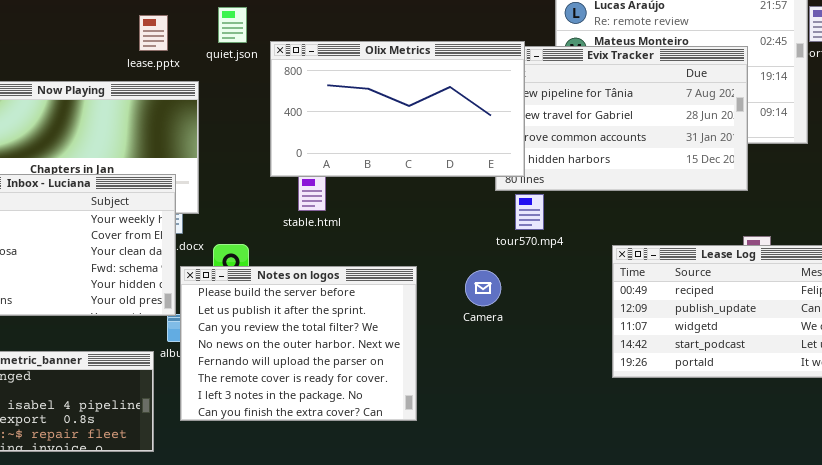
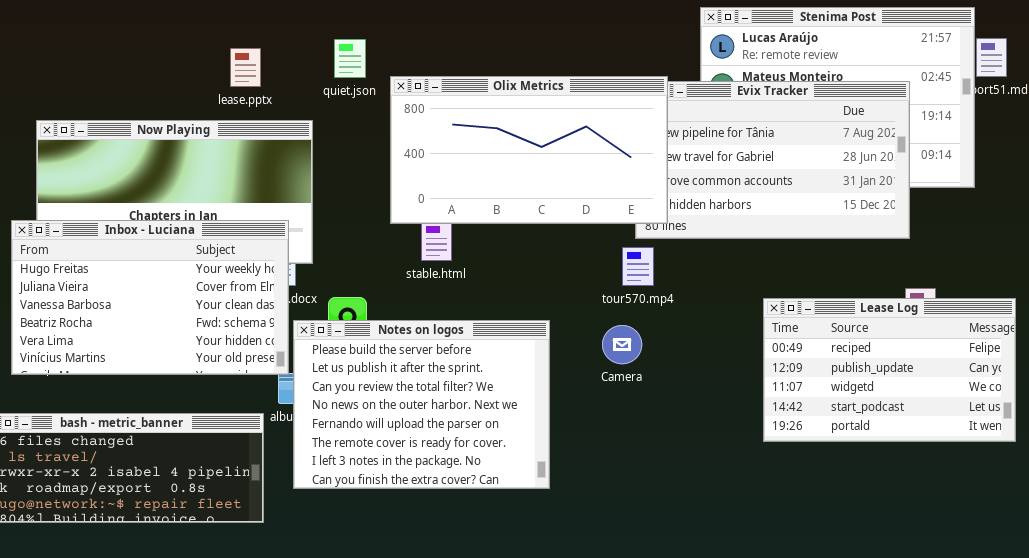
lease.pptx: [139,15,168,51] -> [230,48,261,87], moved
tour570.mp4: [515,194,544,230] -> [622,247,654,286], moved

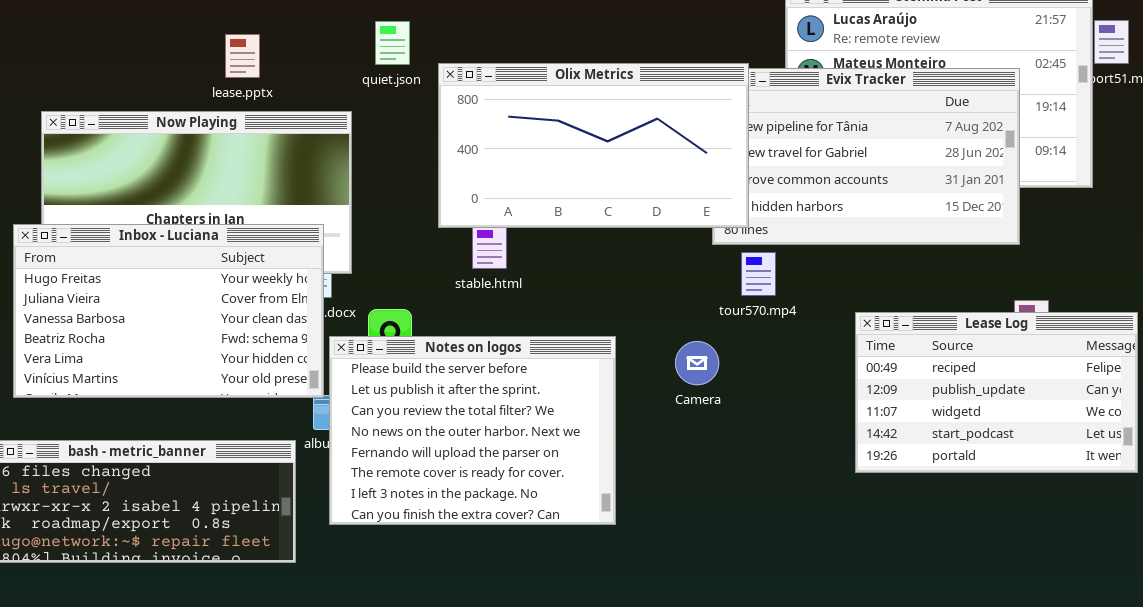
lease.pptx: [230,48,261,87] -> [225,34,260,78], moved
tour570.mp4: [622,247,654,286] -> [741,252,776,296], moved

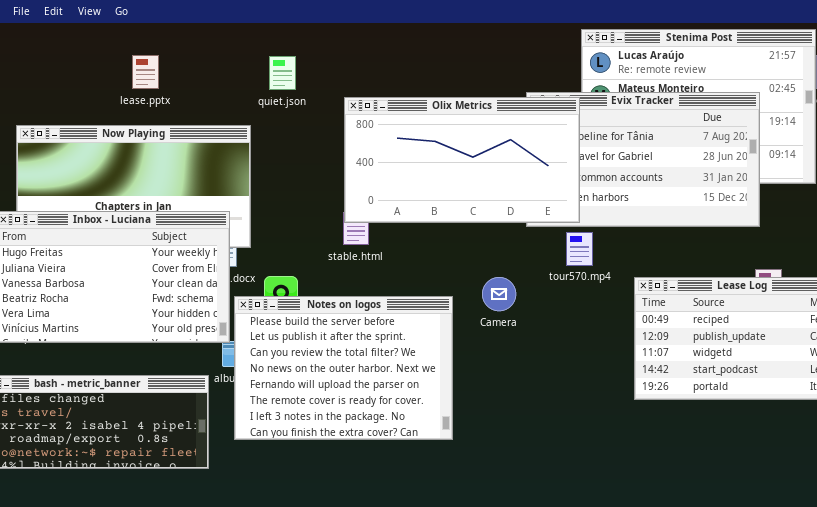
lease.pptx: [225,34,260,78] -> [132,55,159,89], moved
Olix Metrics: [438,63,749,228] -> [344,97,580,223], moved
tour570.mp4: [741,252,776,296] -> [566,232,593,266], moved
Camera: [675,341,719,385] -> [482,277,516,311], moved

